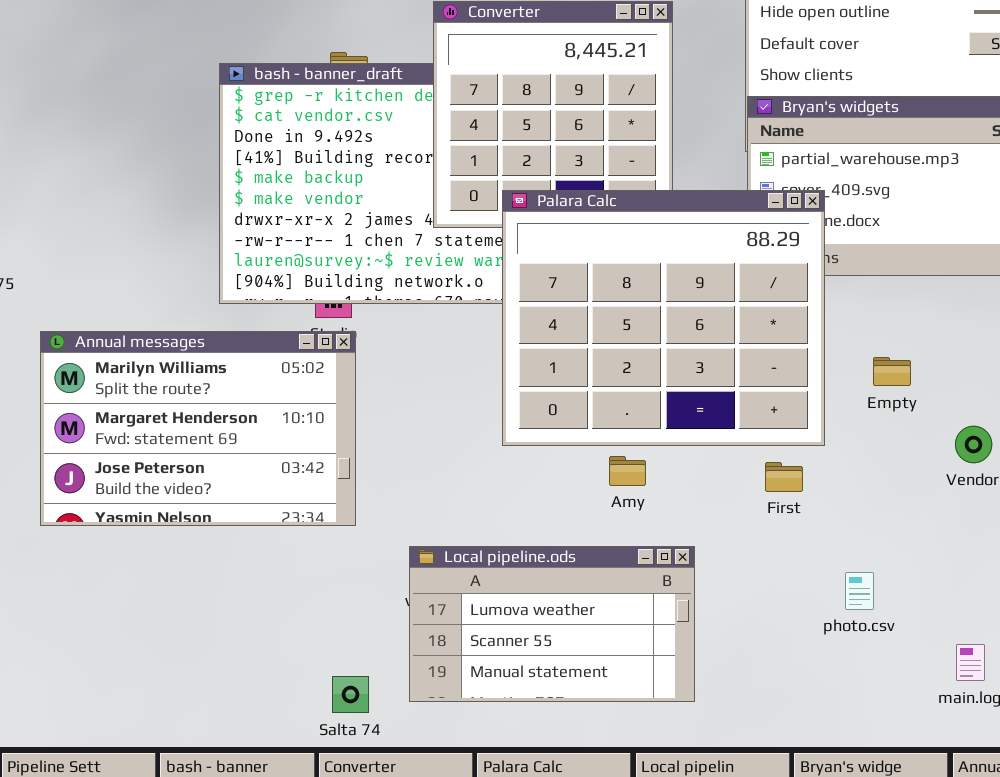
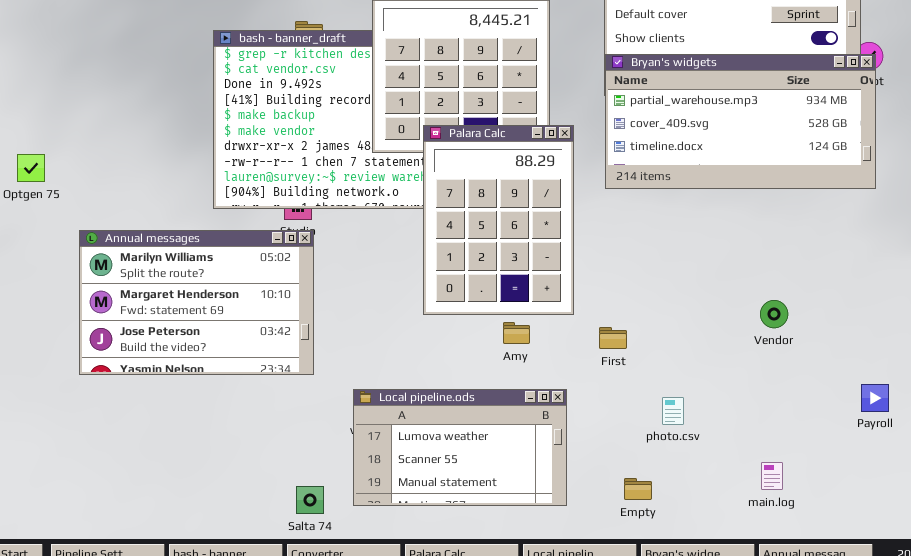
Palara Calc: [502,190,825,446] -> [423,125,574,315], resized
Empty: [873,357,911,386] -> [624,478,652,500], moved
First: [765,462,803,492] -> [599,327,627,349], moved
photo.csv: [845,572,874,610] -> [662,397,684,425], moved

